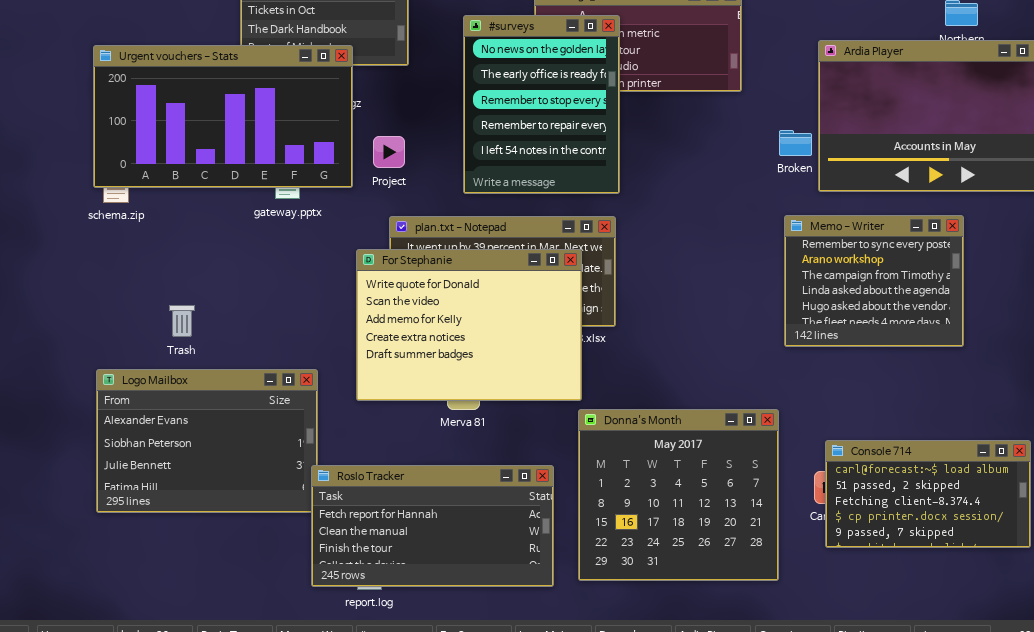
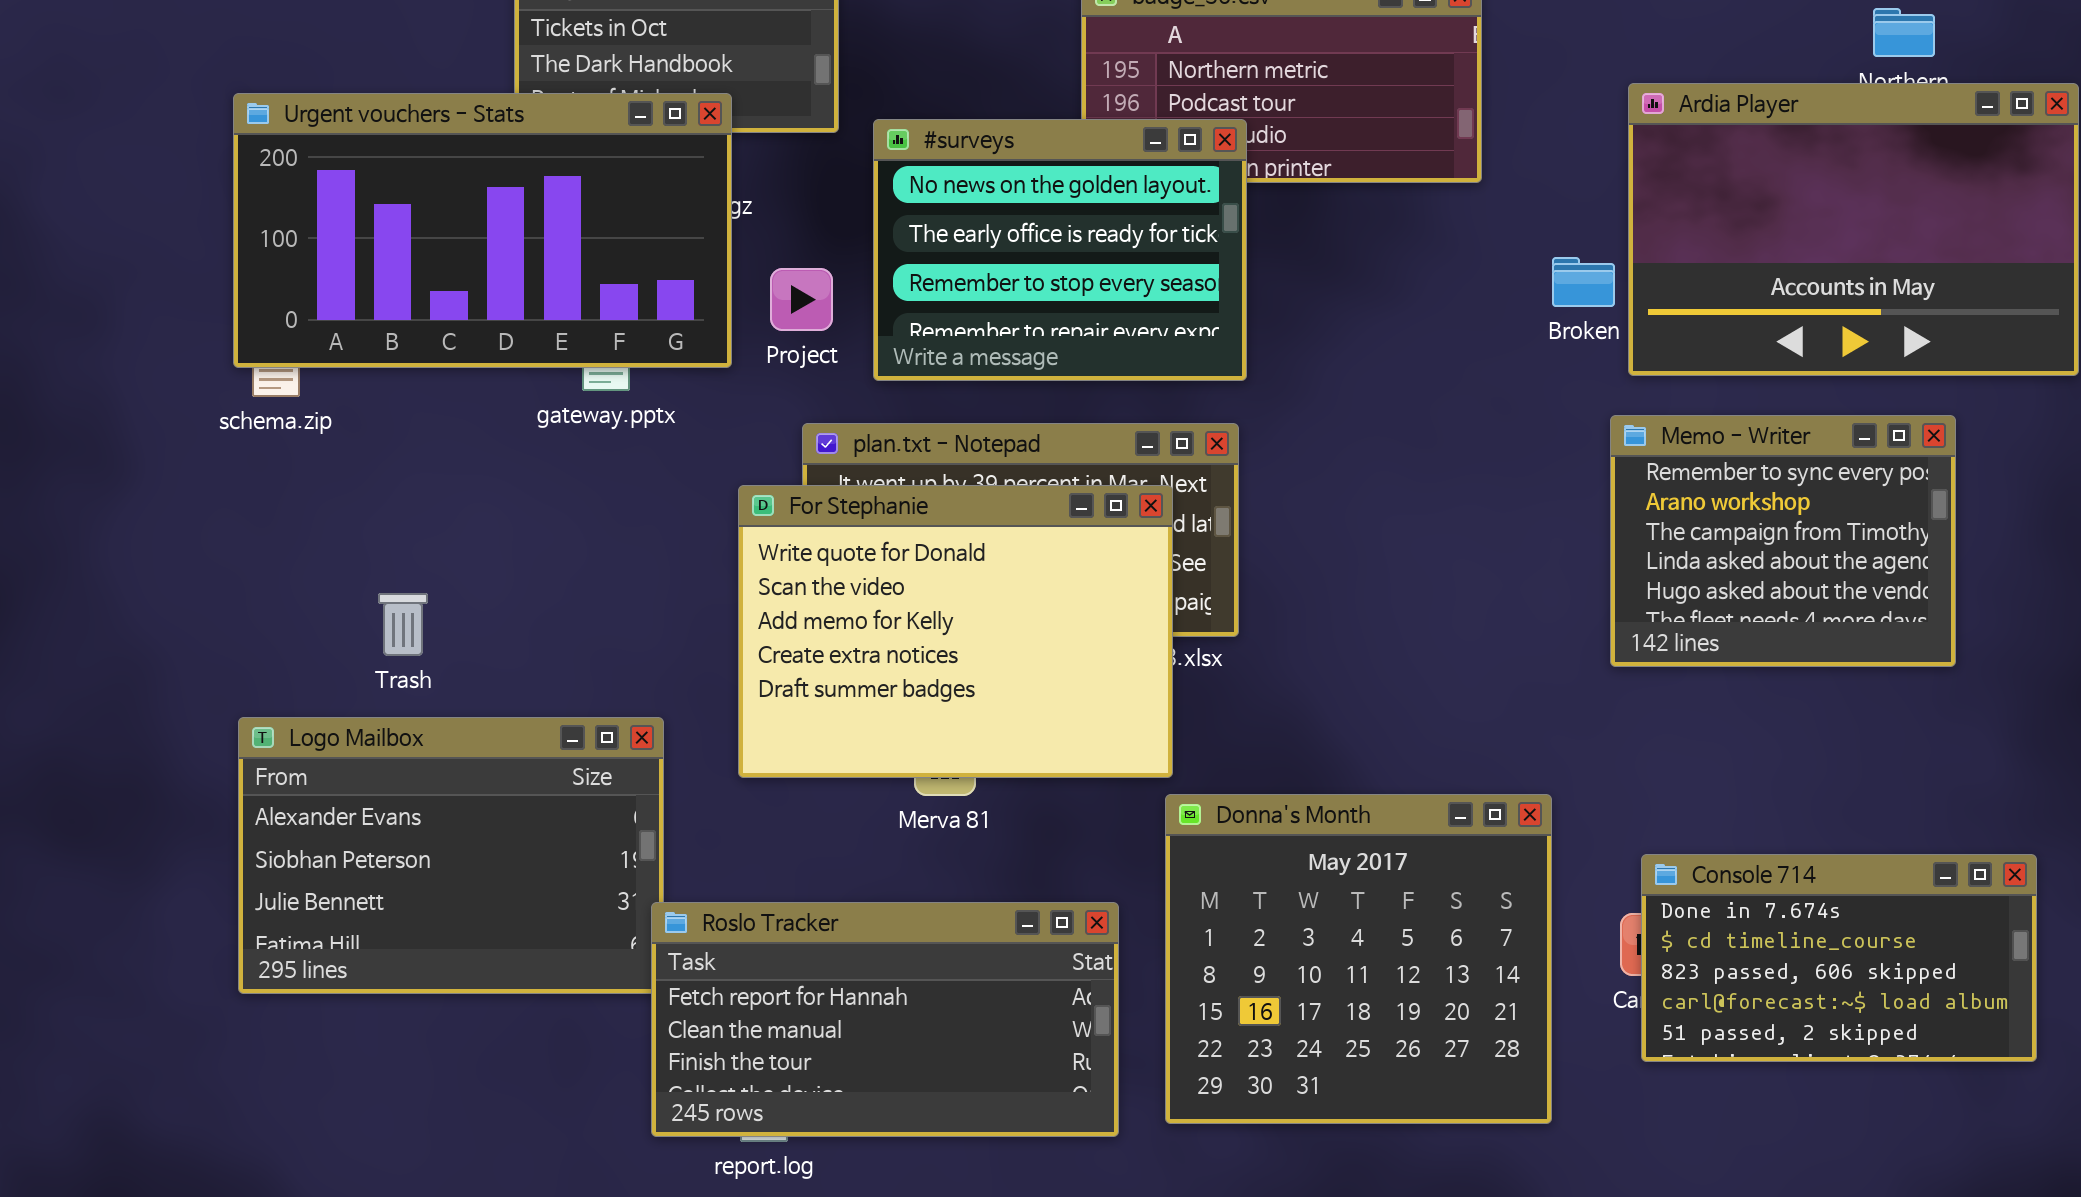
#surveys: [463,15,620,194] -> [873,119,1247,381], resized
Memo - Writer: [784,215,964,347] -> [1610,415,1956,667], moved
Console 714: [825,440,1031,548] -> [1641,854,2037,1062], scrolled up 3 rows

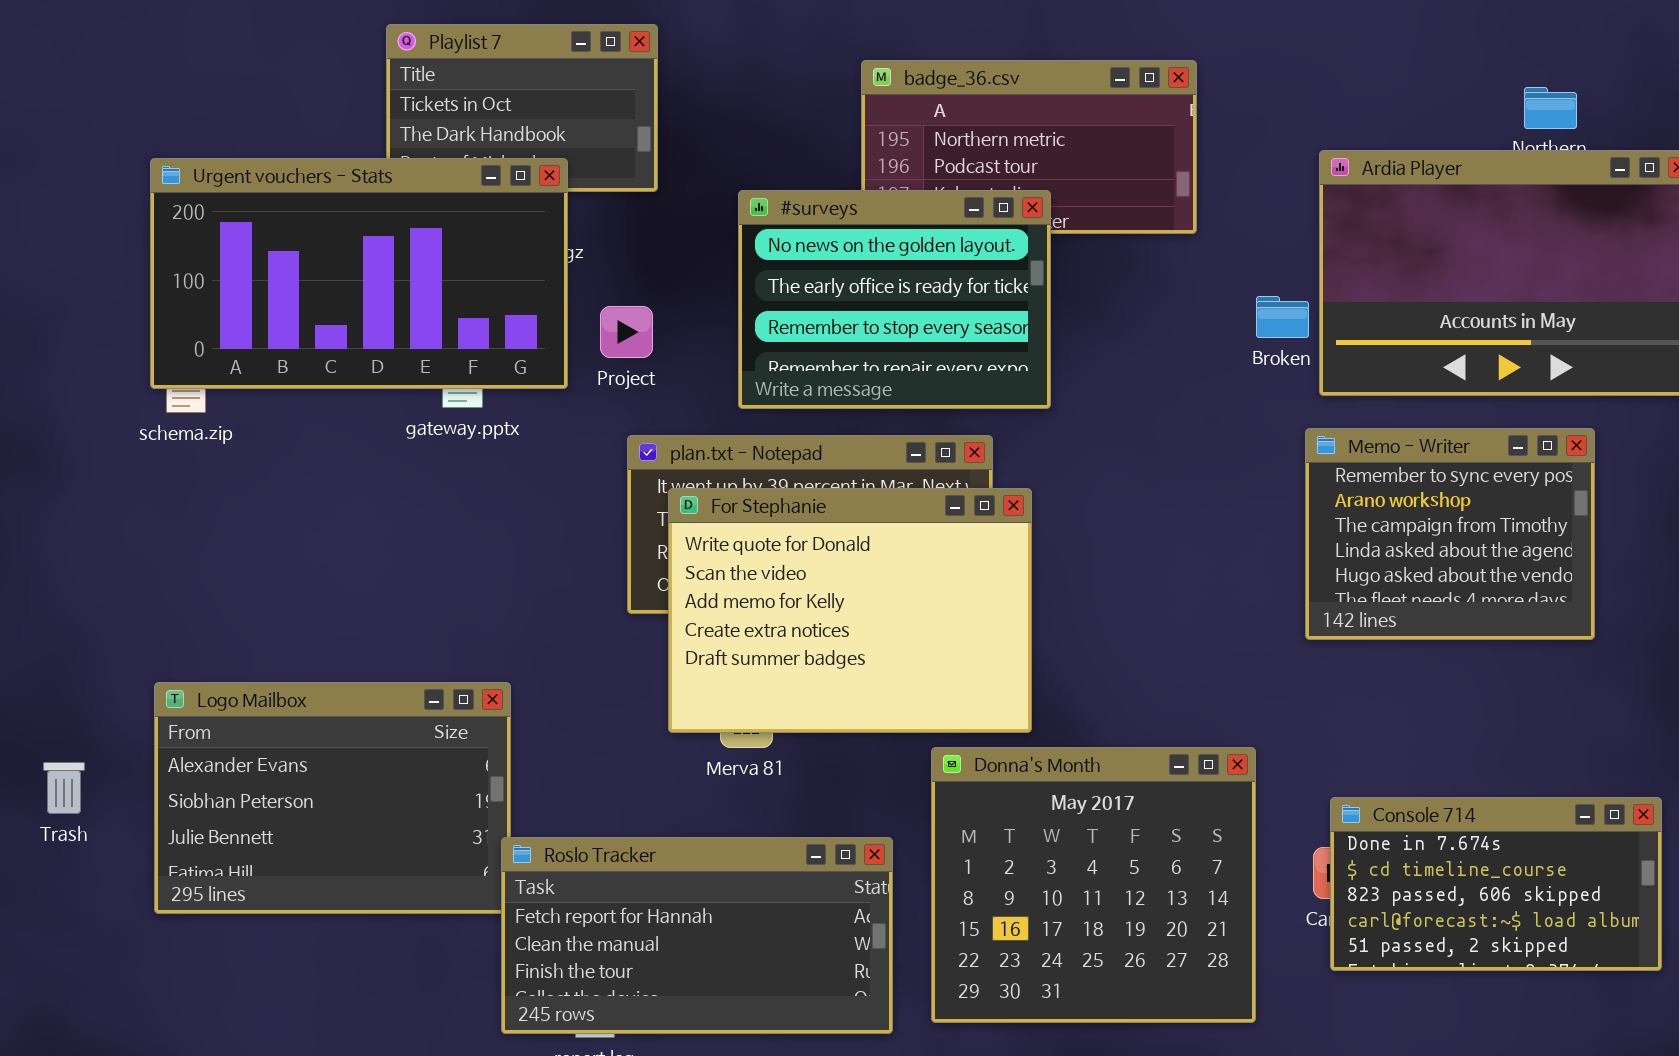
#surveys: [873,119,1247,381] -> [738,190,1051,409], moved
For Stephanie: [738,485,1173,778] -> [668,488,1032,733], moved
Trash: [378,593,428,656] -> [43,762,85,814], moved

